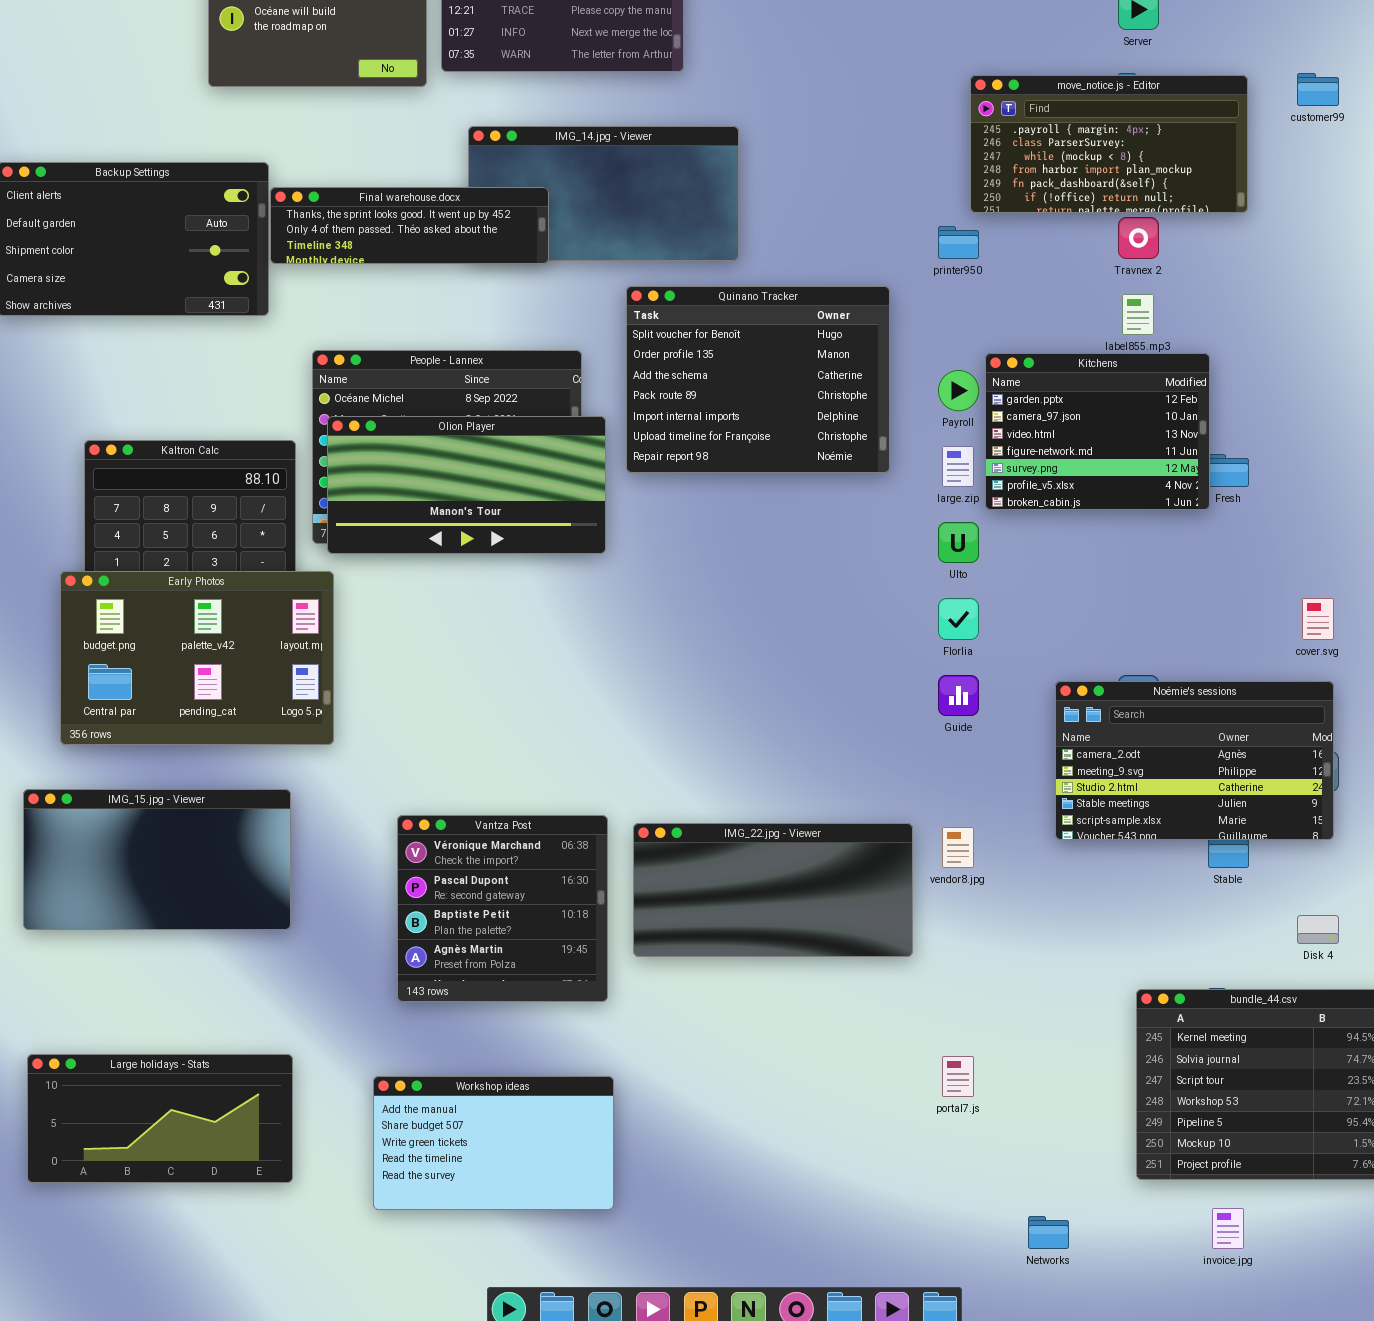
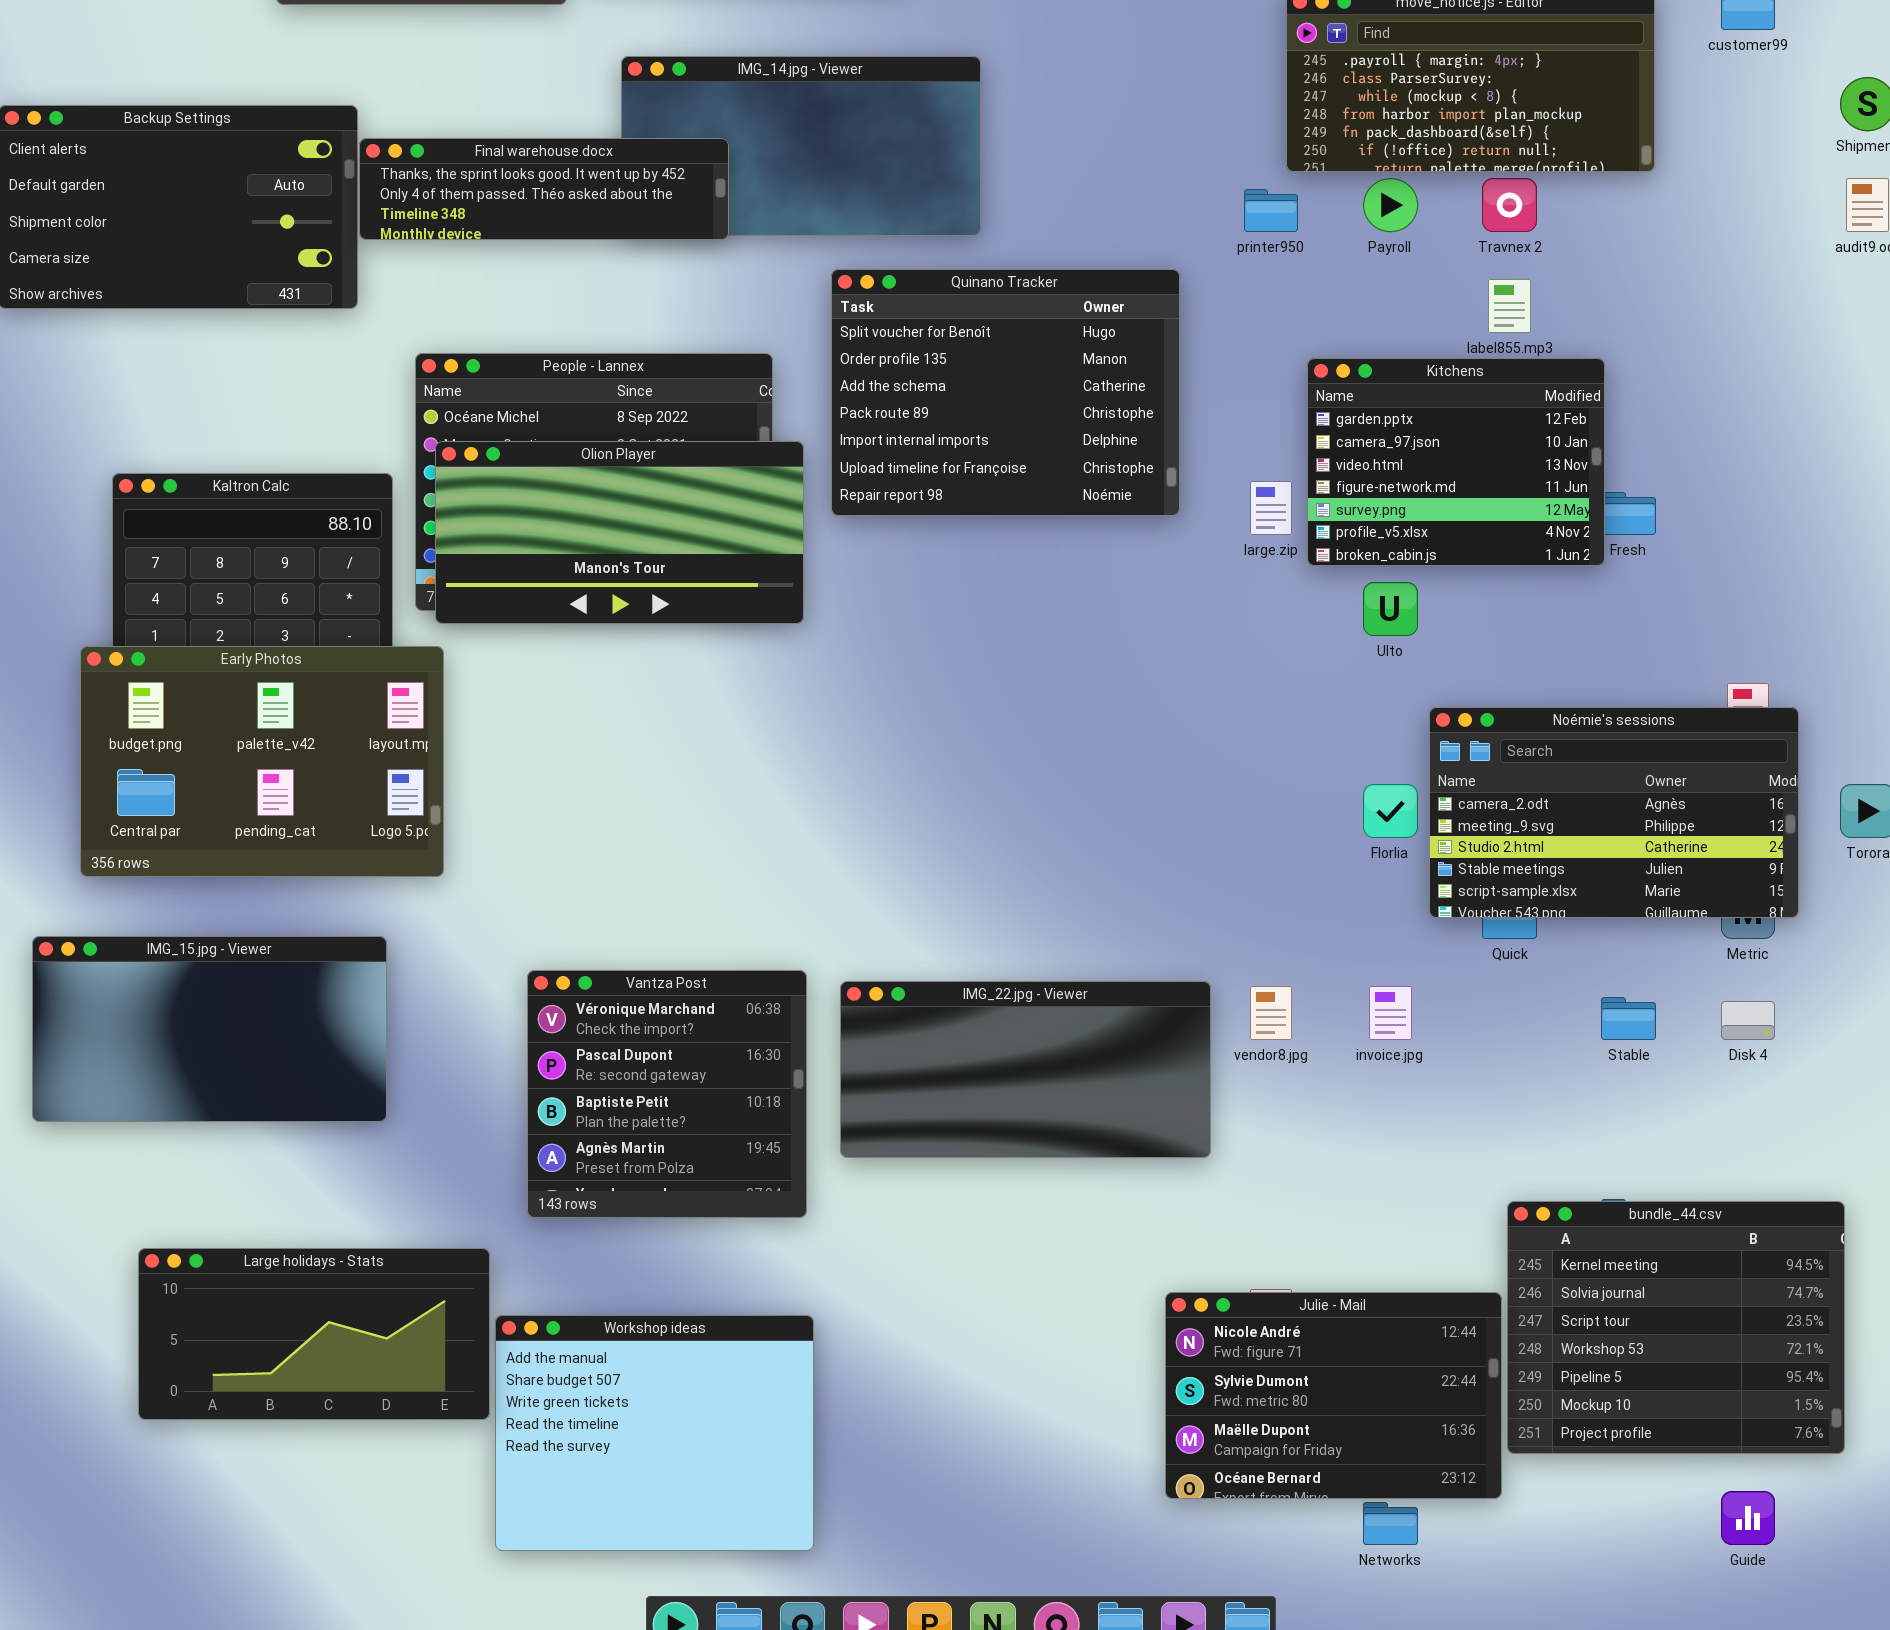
Payroll: [938,370,979,411] -> [1363,178,1418,232], moved
Ulto: [938,522,979,563] -> [1363,582,1418,636], moved
Florlia: [938,598,979,640] -> [1363,784,1418,838], moved
Guide: [938,675,979,716] -> [1721,1491,1775,1545], moved
Noémie's sessions: [1055,681,1334,840] -> [1429,707,1799,918], moved
Disk 4: [1297,915,1339,944] -> [1721,1001,1775,1040], moved
Large holidays - Stats: [27,1054,293,1183] -> [138,1248,490,1420], moved
Julie - Mail: none -> [1165,1292,1502,1499], opened
Workshop ideas: [373,1076,614,1210] -> [495,1315,814,1551], resized
invoice.jpg: [1212,1208,1244,1249] -> [1369,986,1412,1040], moved

